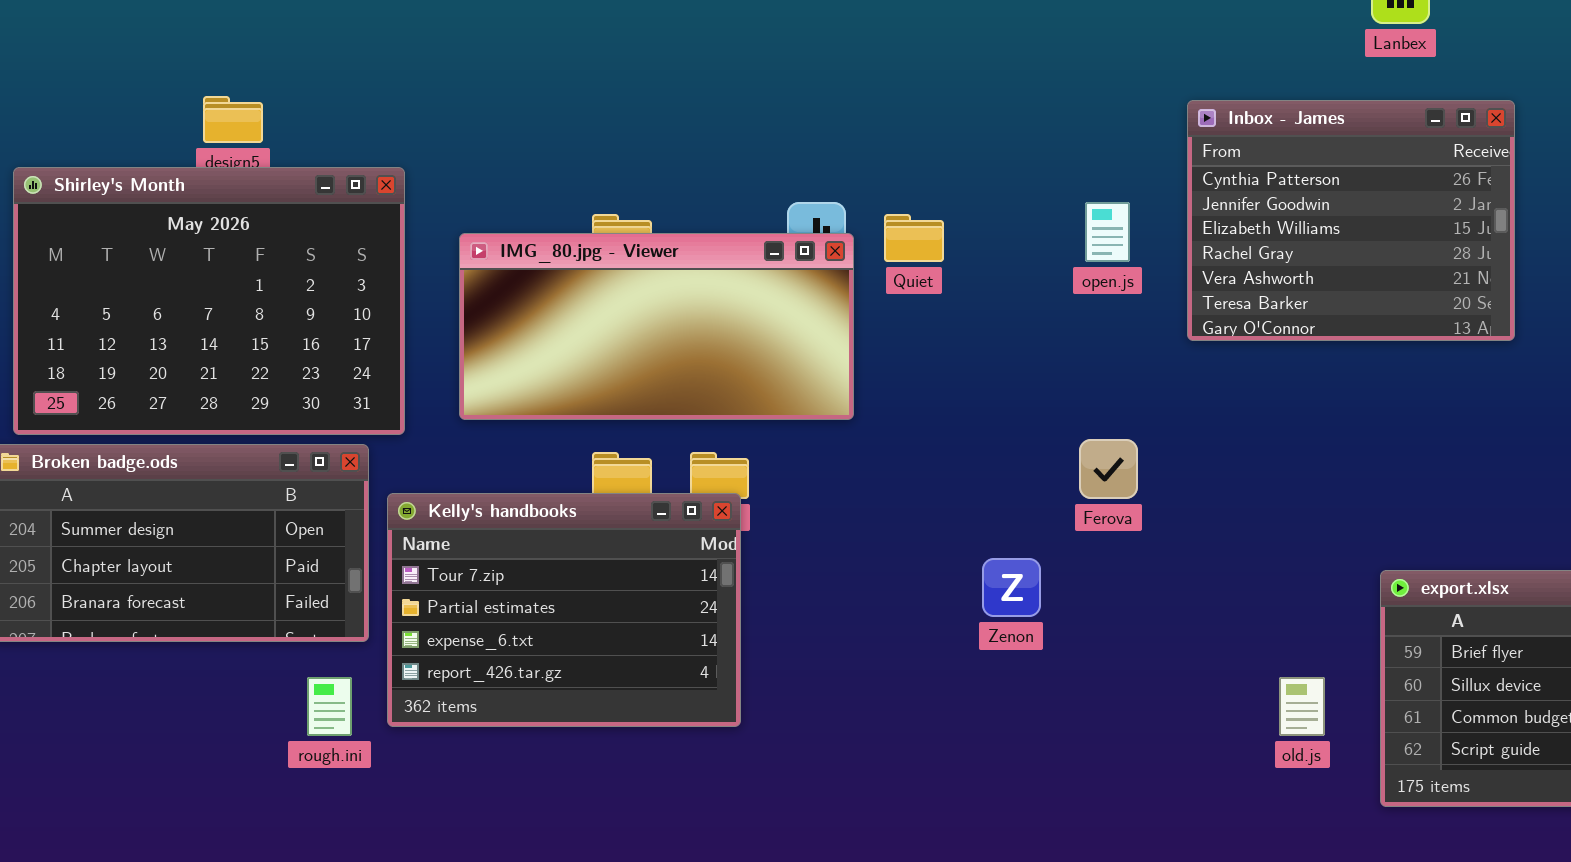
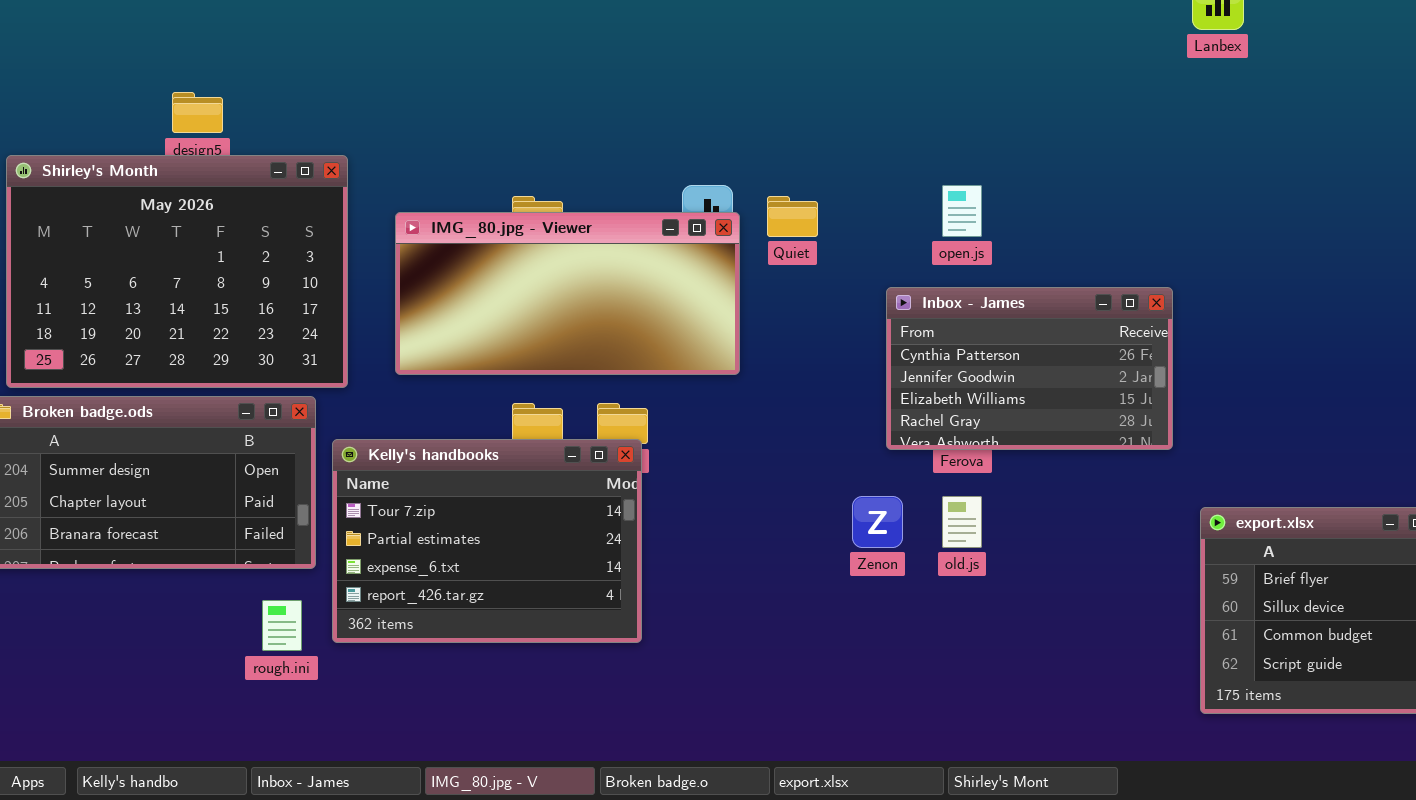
Inbox - James: [1187,100,1515,341] -> [886,287,1173,450], moved, resized
old.js: [1279,677,1325,736] -> [942,496,982,548], moved

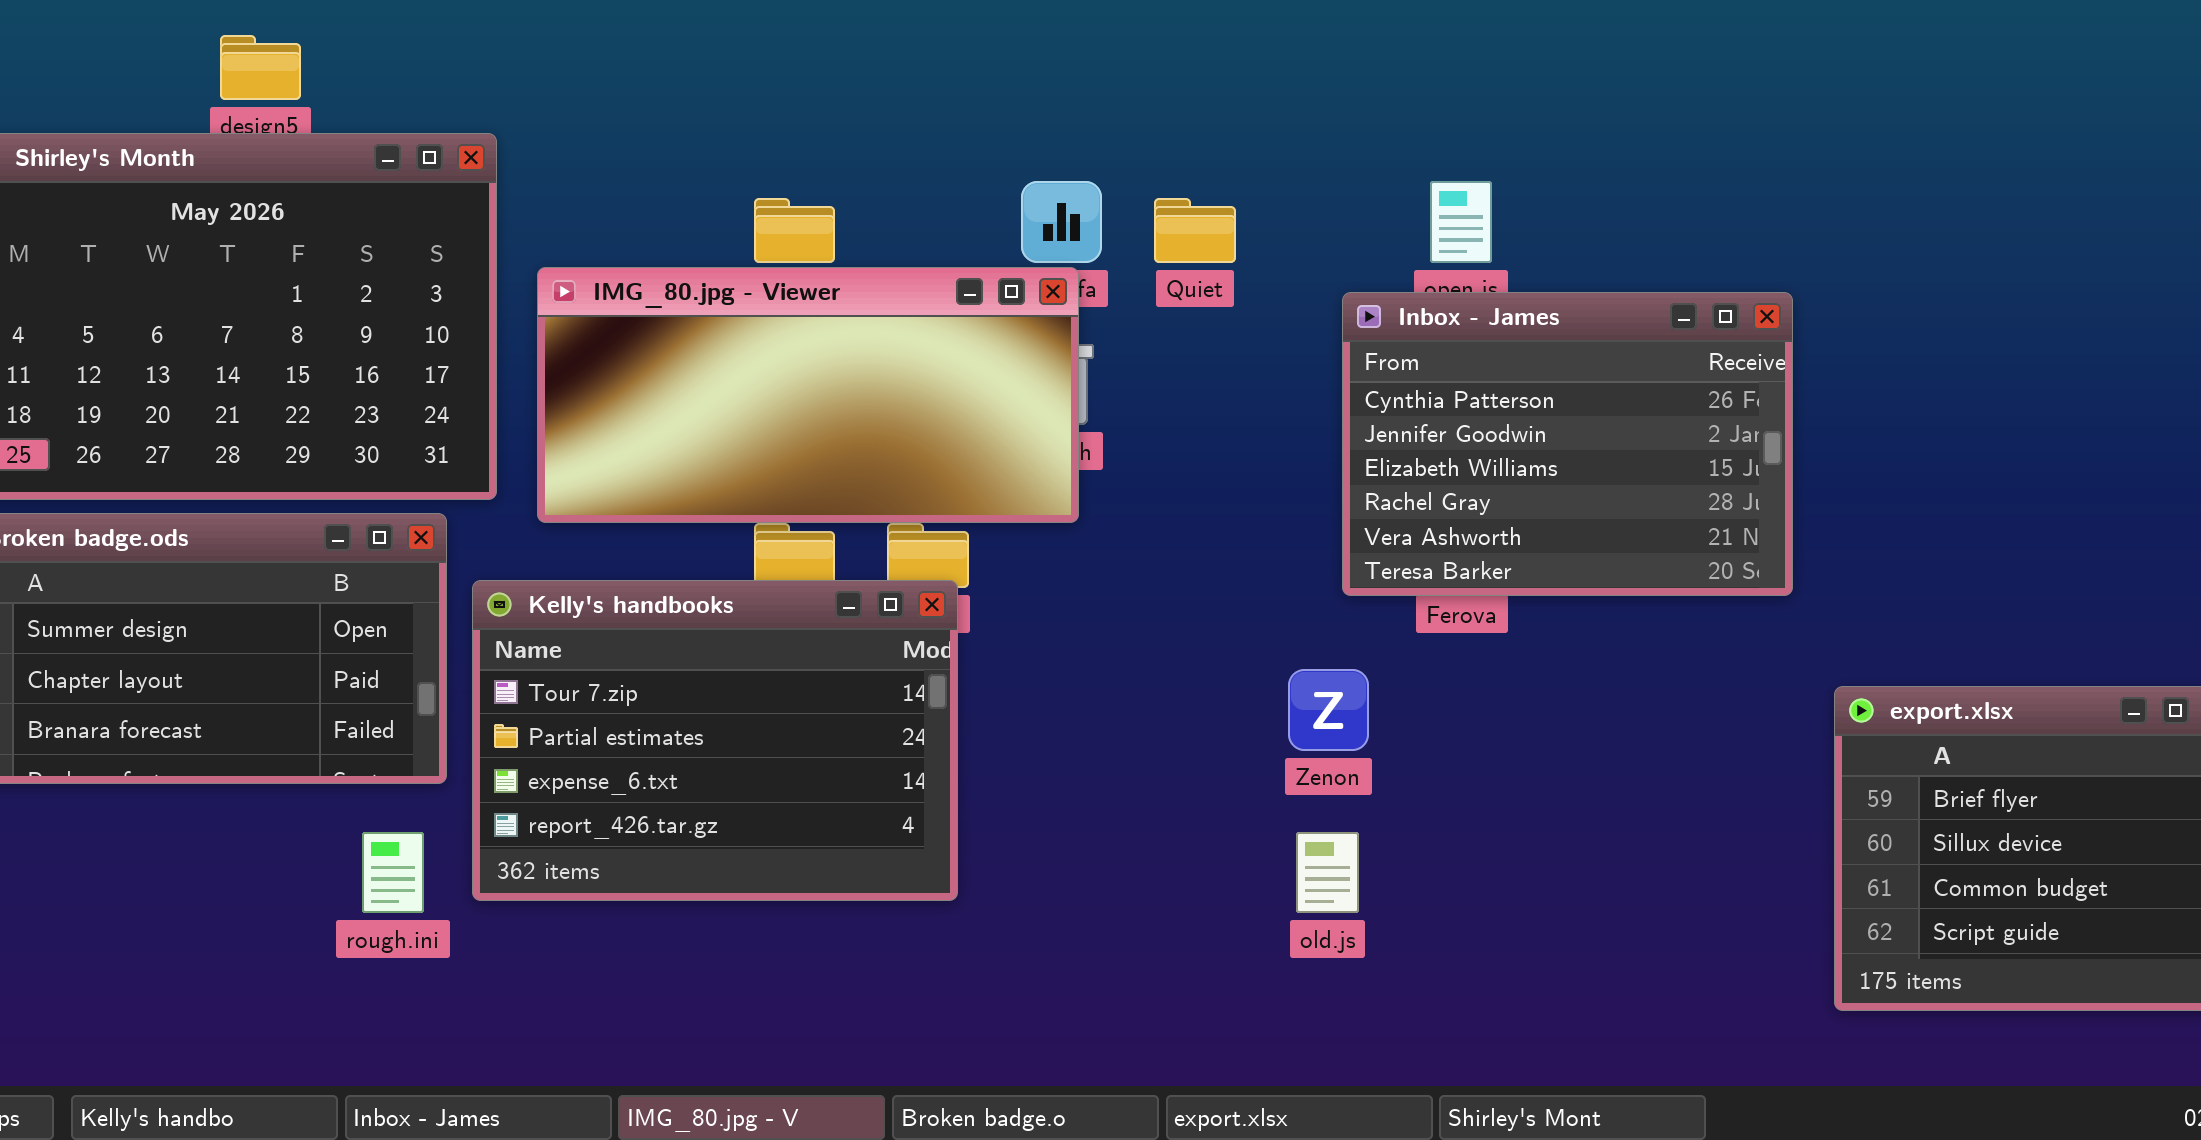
IMG_80.jpg - Viewer: [395,212,740,375] -> [537,267,1079,523], moved
Inbox - James: [886,287,1173,450] -> [1342,292,1793,596], resized
old.js: [942,496,982,548] -> [1296,832,1359,913], moved

